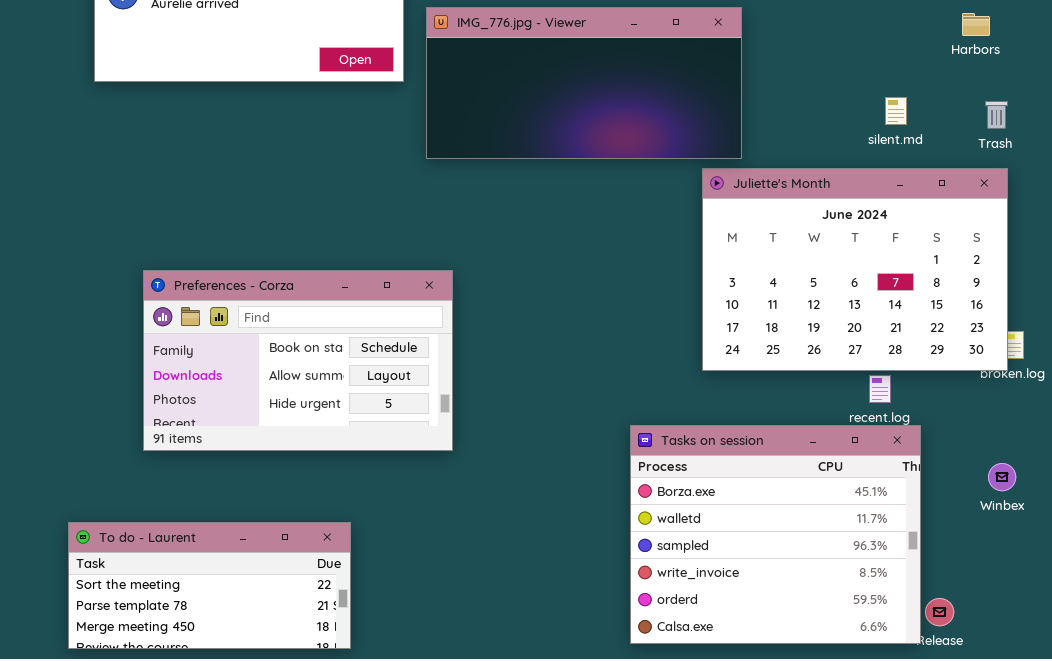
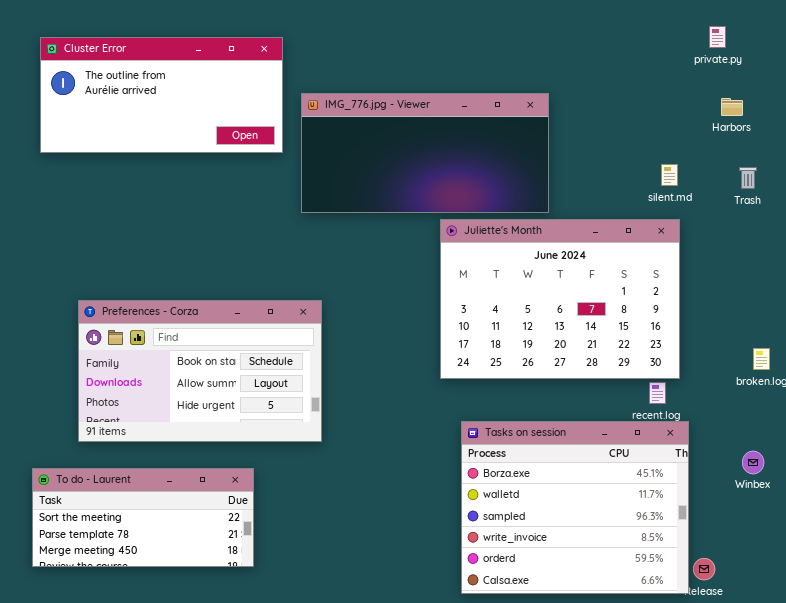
Juliette's Month: [702,168,1008,371] -> [440,219,680,379], moved
To do - Laurent: [68,522,351,649] -> [32,468,254,567], moved

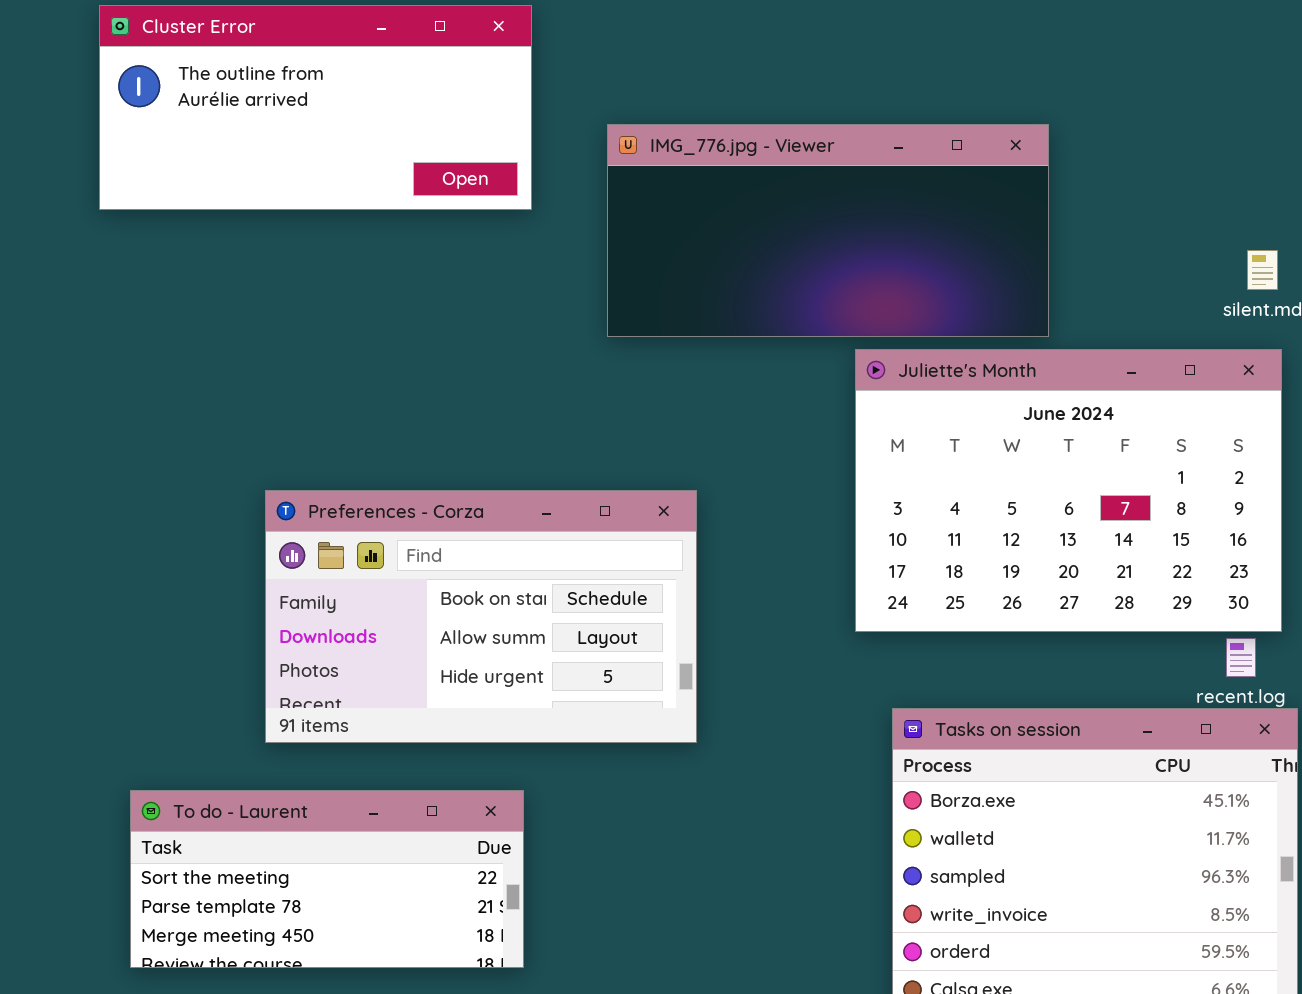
Cluster Error: [40,37,283,153] -> [99,5,532,210], moved
Preferences - Corza: [78,300,322,442] -> [265,490,697,743], moved

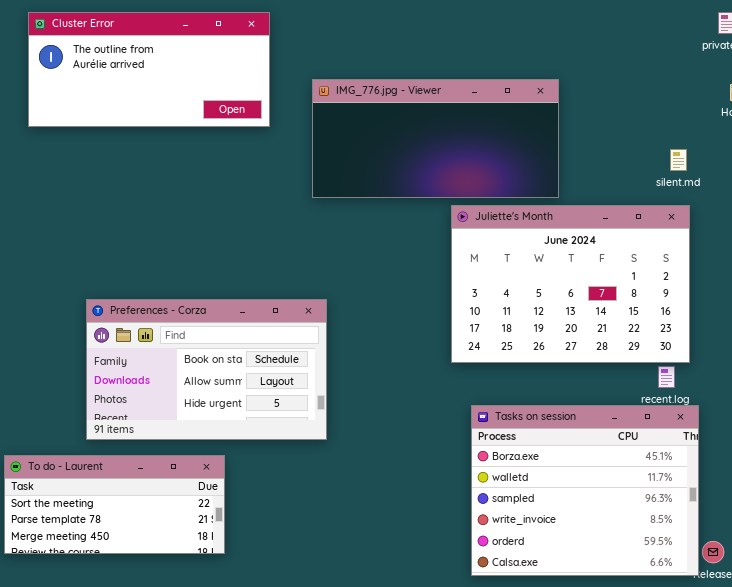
Preferences - Corza: [265,490,697,743] -> [86,299,327,440], moved
To do - Laurent: [130,790,524,968] -> [4,455,225,554], moved

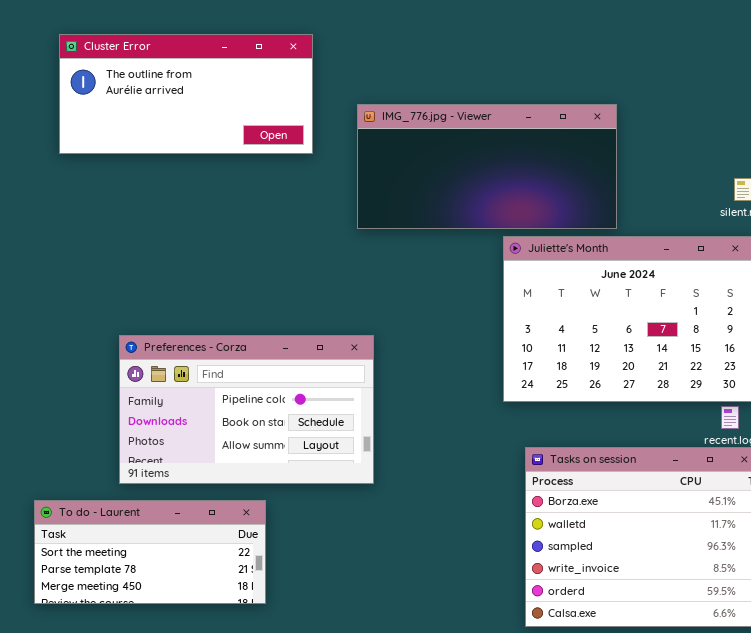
Preferences - Corza: [86,299,327,440] -> [119,335,374,484], scrolled up 1 row

